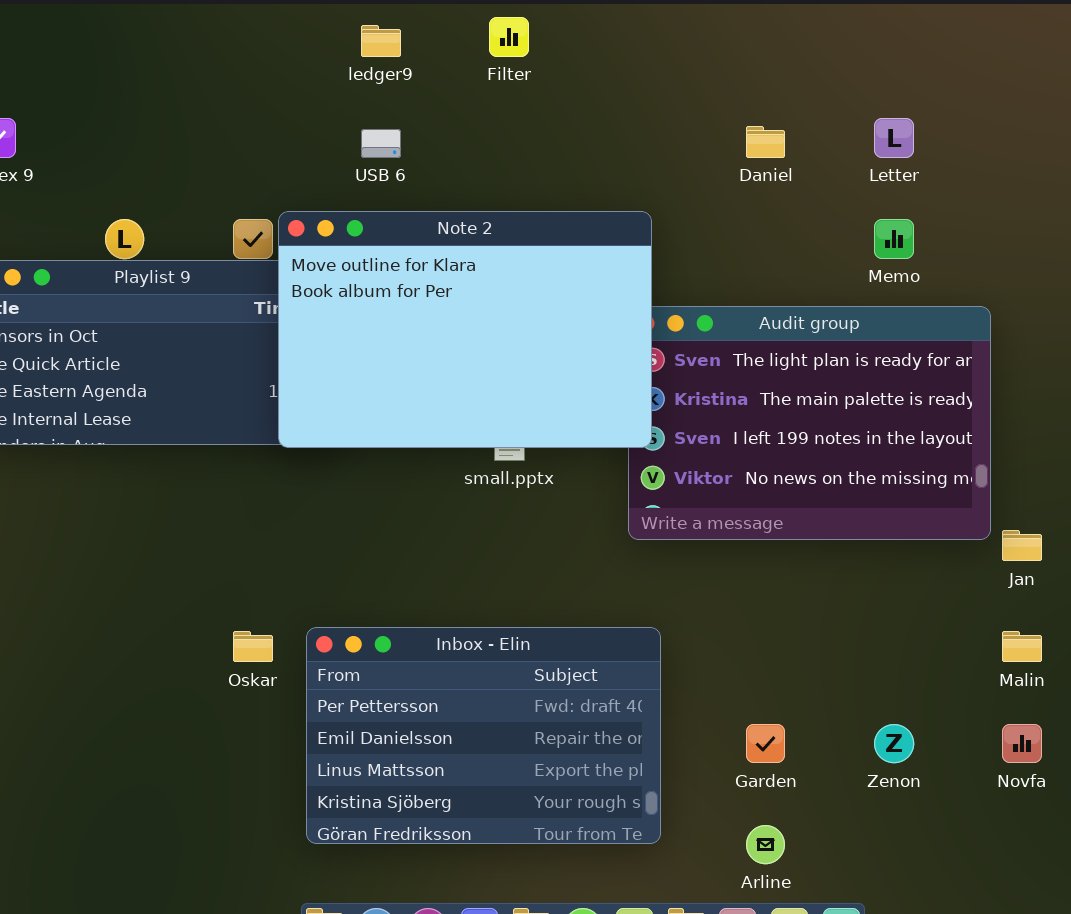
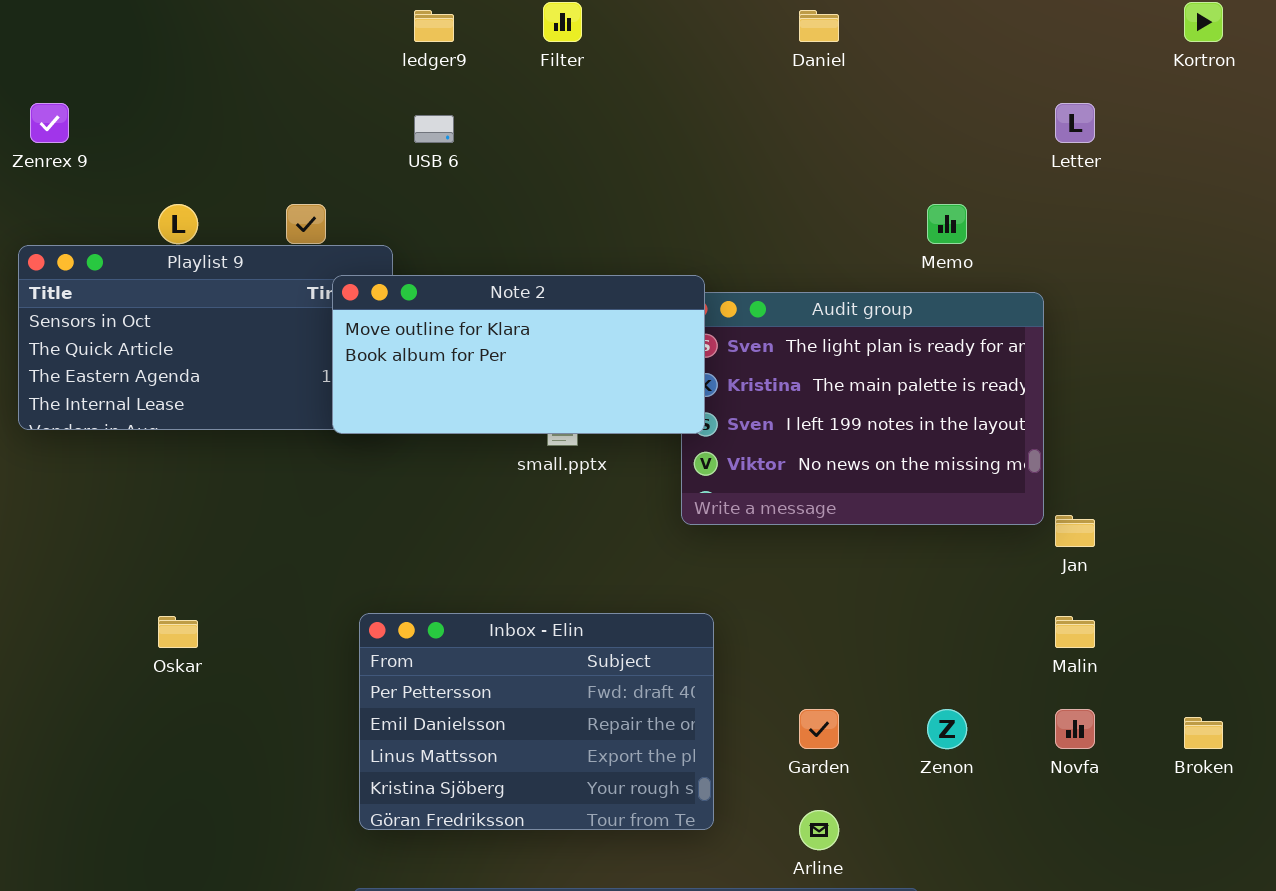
Letter: [874,118,914,158] -> [1055,103,1095,143], moved
Daniel: [746,126,785,158] -> [799,10,839,42], moved
Note 2: [278,211,652,448] -> [332,275,705,434], resized
Oskar: [233,631,273,662] -> [158,616,198,648], moved

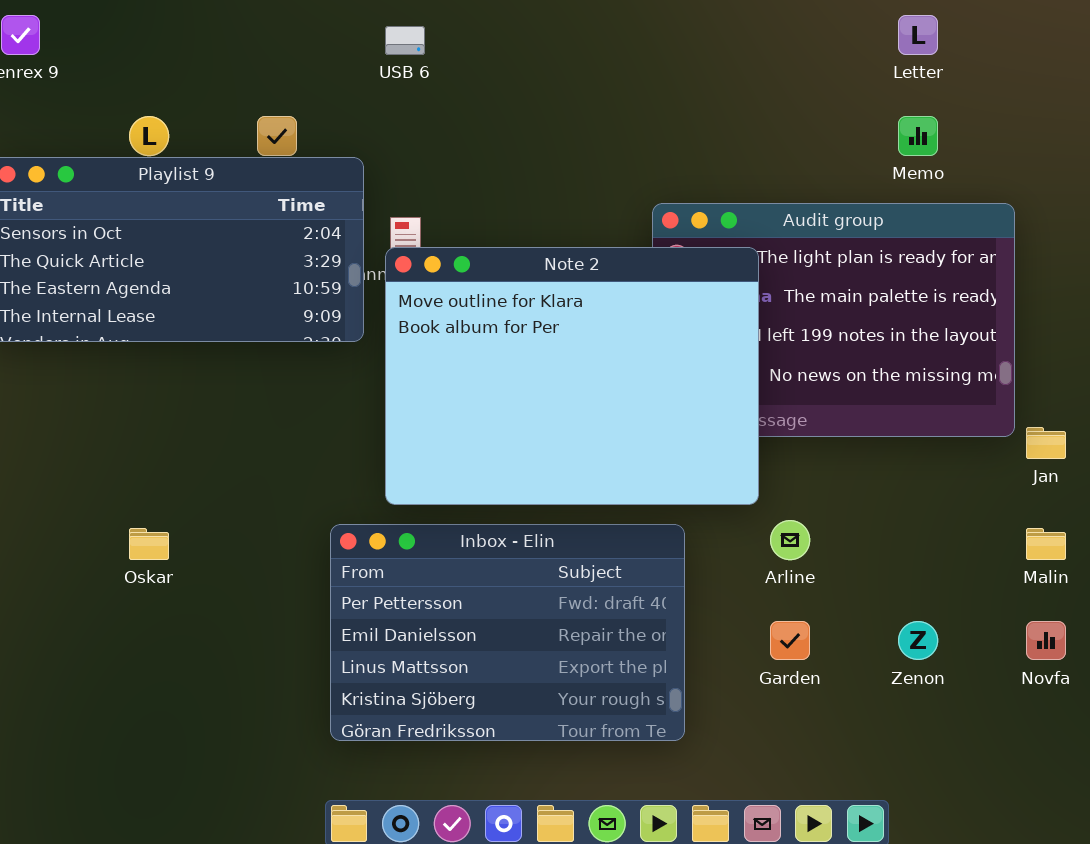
Letter: [1055,103,1095,143] -> [898,15,938,55], moved
Note 2: [332,275,705,434] -> [385,247,759,505], moved, resized
Arline: [799,810,839,850] -> [770,520,810,560], moved

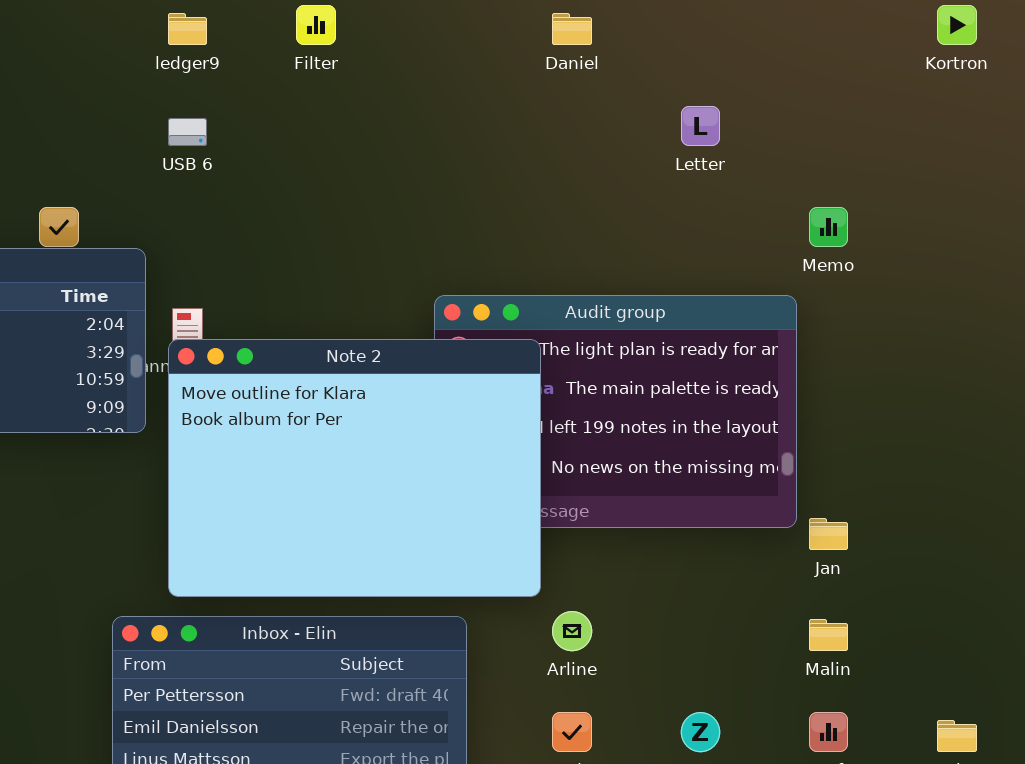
Memo: [898,116,938,156] -> [809,207,848,247], moved

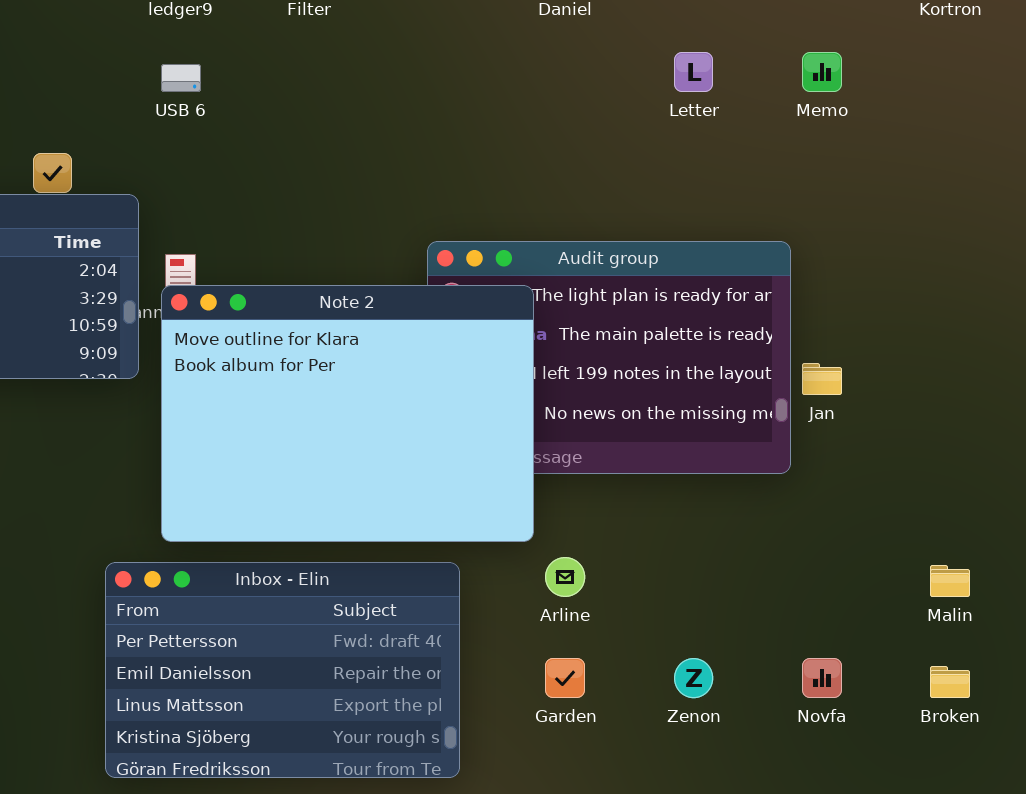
Memo: [809,207,848,247] -> [802,52,842,92], moved
Jan: [809,518,848,550] -> [802,363,842,395], moved
Malin: [809,619,848,651] -> [930,565,970,597], moved

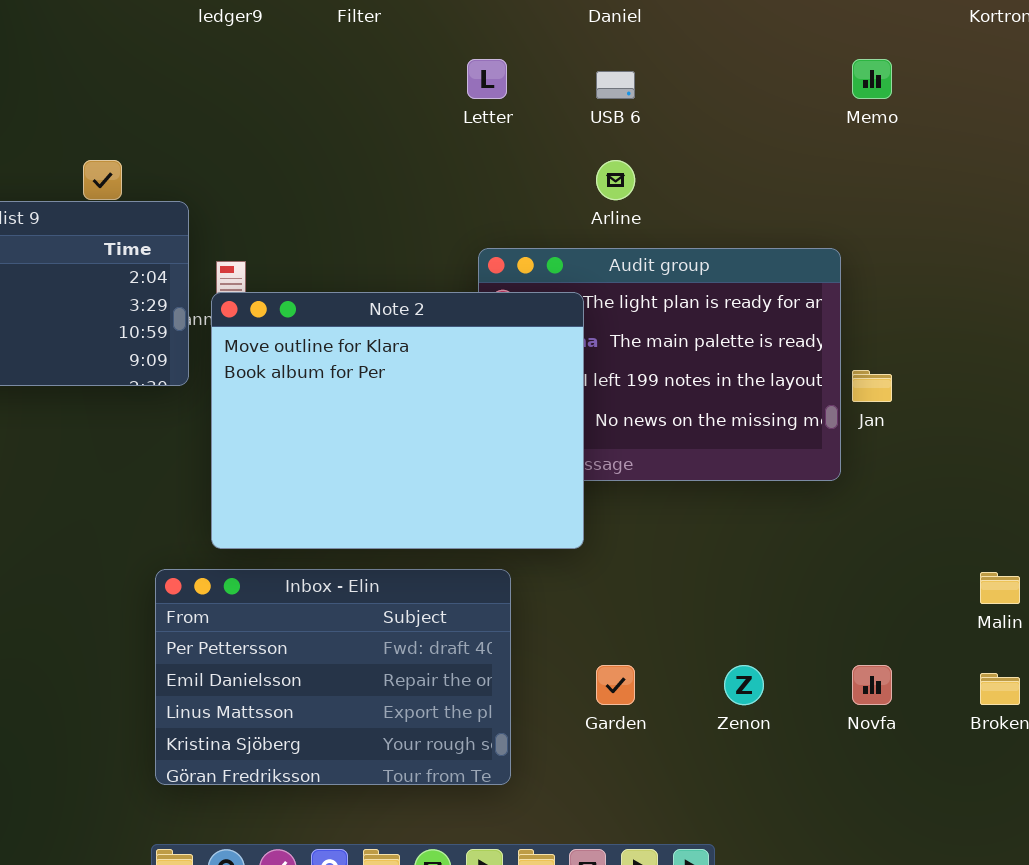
Letter: [674,52,713,92] -> [467,59,507,99], moved
USB 6: [161,64,201,92] -> [596,71,635,99], moved
Arline: [545,557,585,597] -> [596,160,635,200], moved

